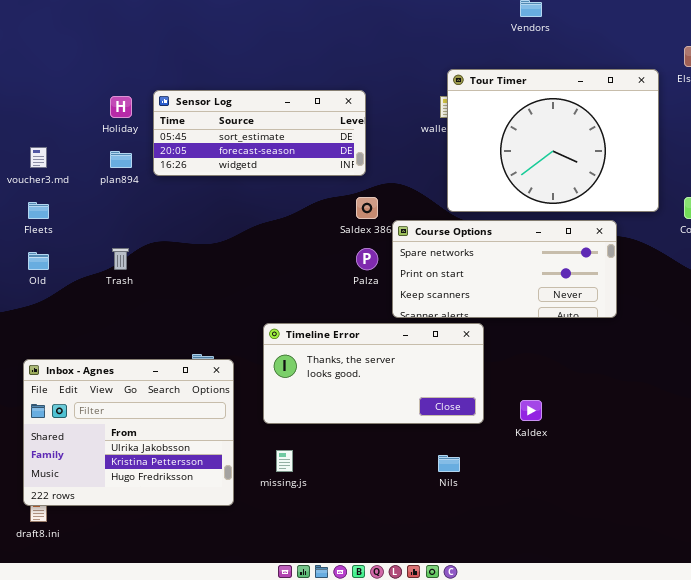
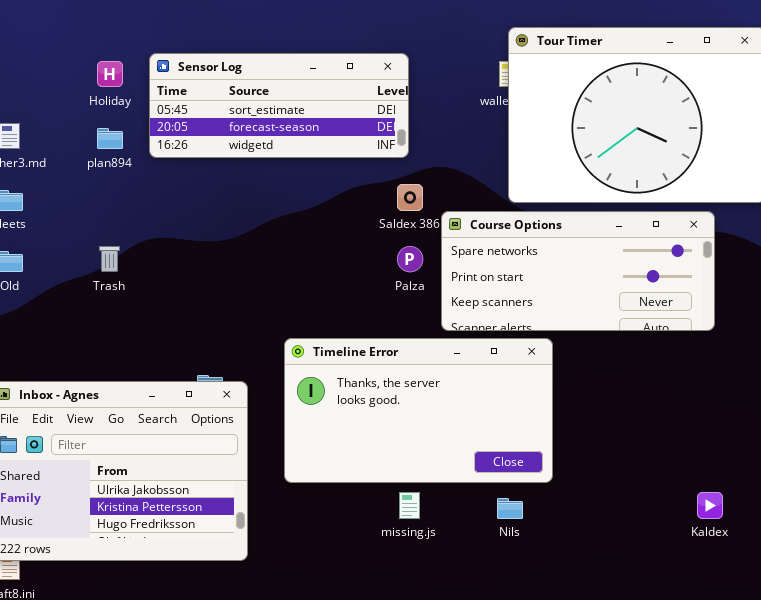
Timeline Error: [263,323,484,424] -> [284,338,553,483], resized
Kaldex: [520,400,542,421] -> [697,492,723,519], moved
missing.js: [276,450,293,472] -> [399,492,420,519], moved

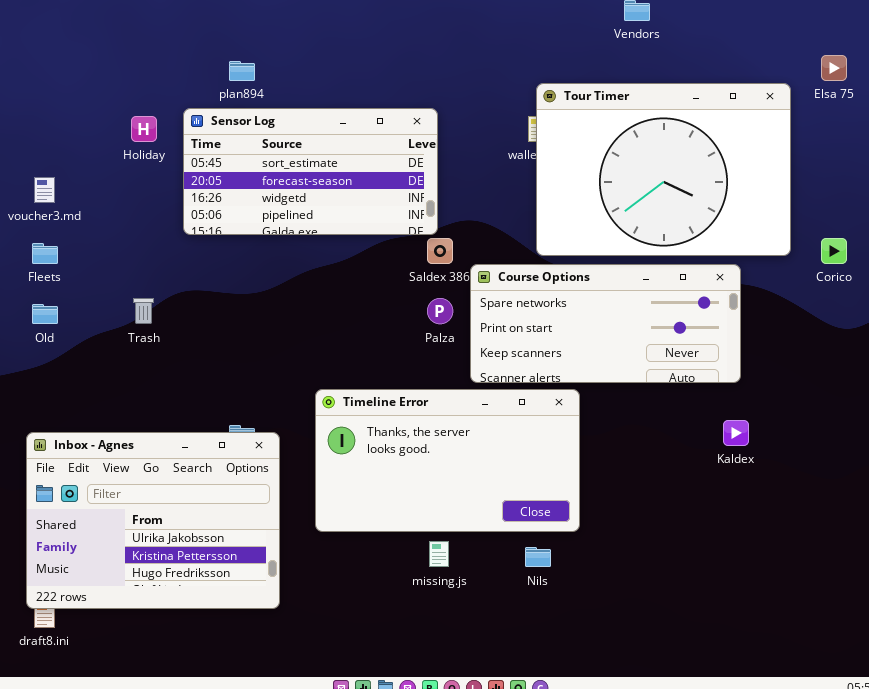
Sensor Log: [149,53,409,158] -> [183,108,438,235], resized
plan894: [97,128,123,149] -> [229,61,255,81], moved
Kaldex: [697,492,723,519] -> [723,420,749,446], moved

